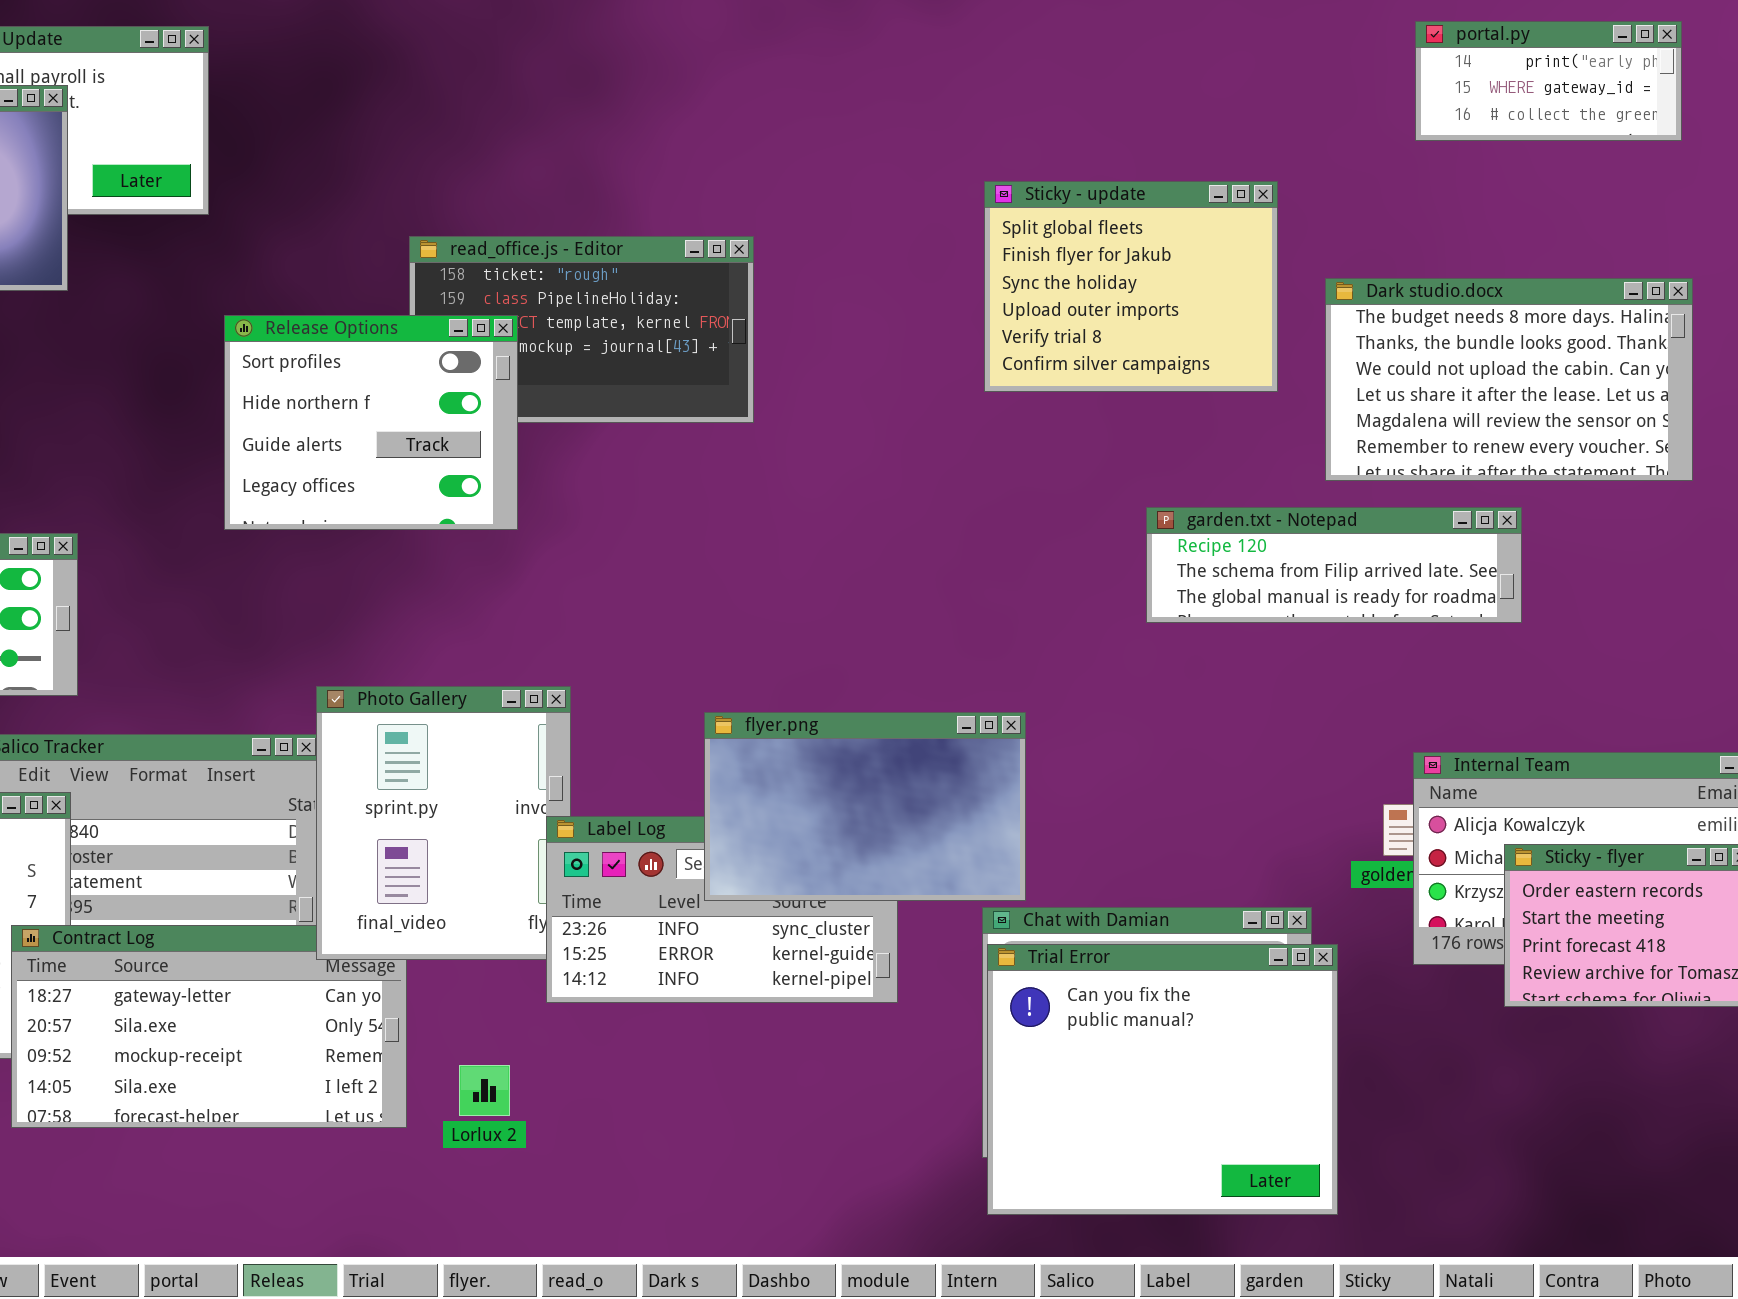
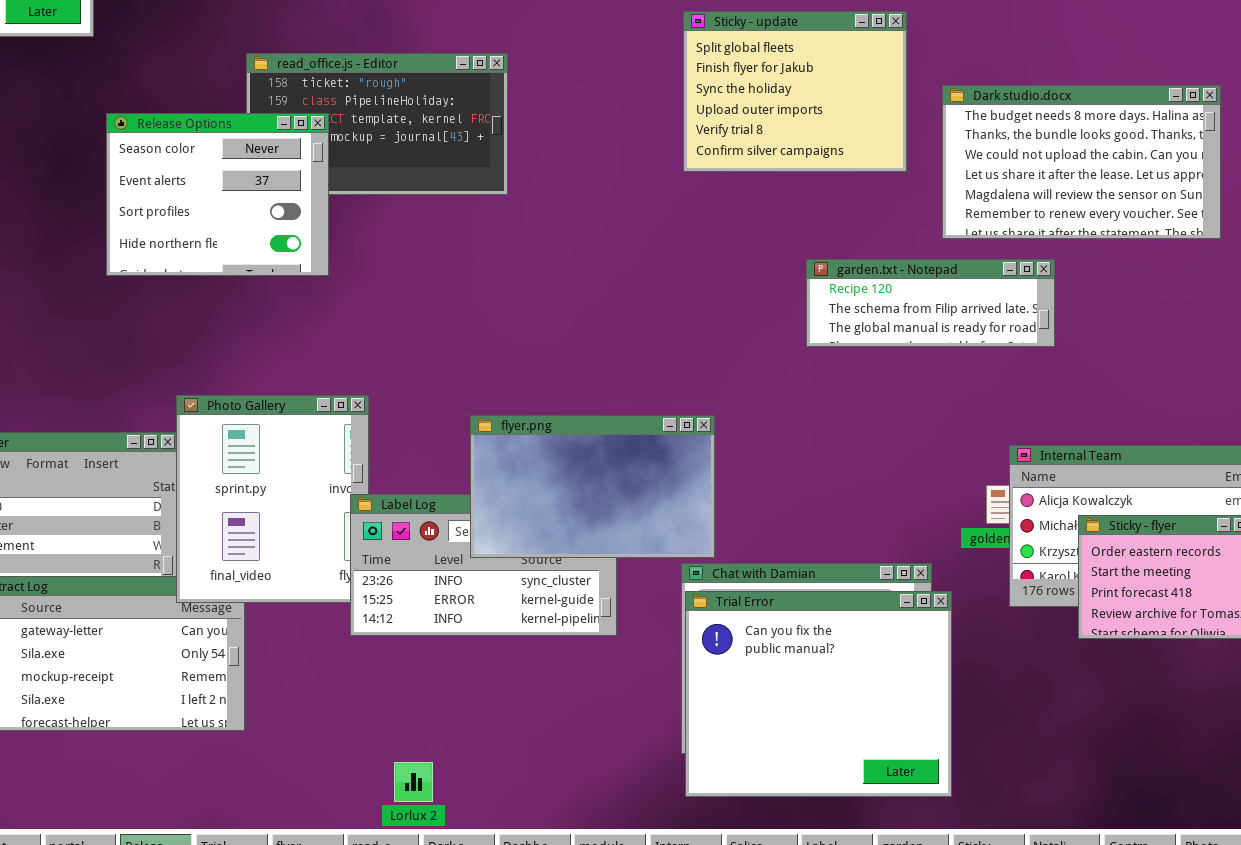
Release Options: [224,315,518,530] -> [106,113,329,276], scrolled up 2 rows
garden.txt - Notepad: [1146,507,1522,623] -> [806,259,1055,347], resized
Lorlux 2: [459,1065,510,1116] -> [394,762,433,802], moved

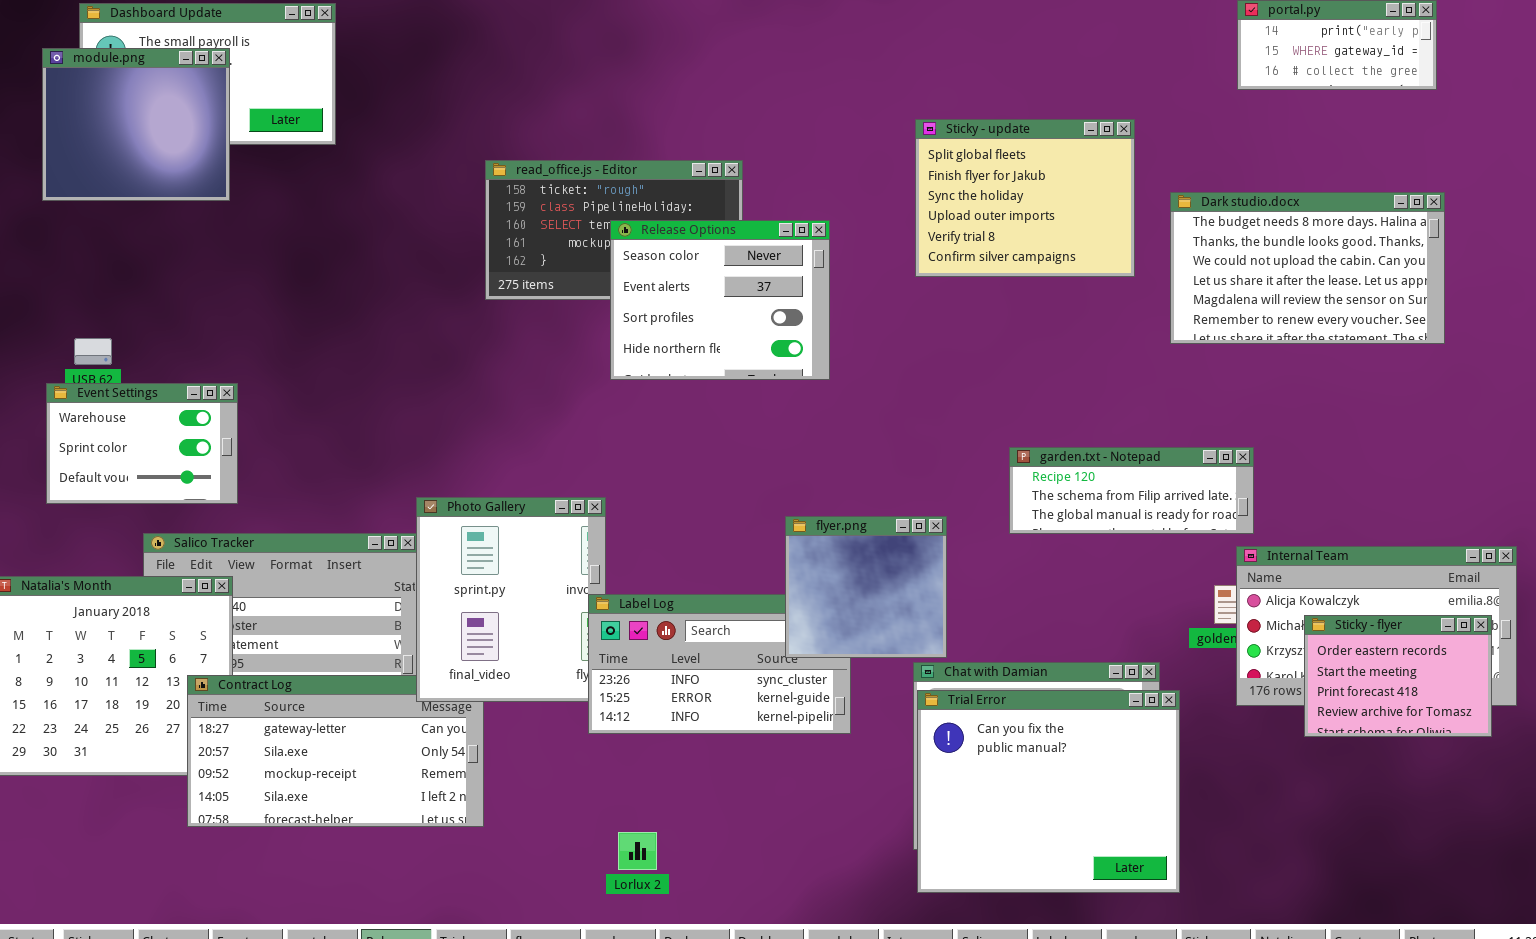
Release Options: [106,113,329,276] -> [610,220,830,380], moved
garden.txt - Notepad: [806,259,1055,347] -> [1009,447,1254,534], moved
flyer.png: [470,415,715,558] -> [785,516,947,658], resized
Lorlux 2: [394,762,433,802] -> [618,832,657,870], moved

